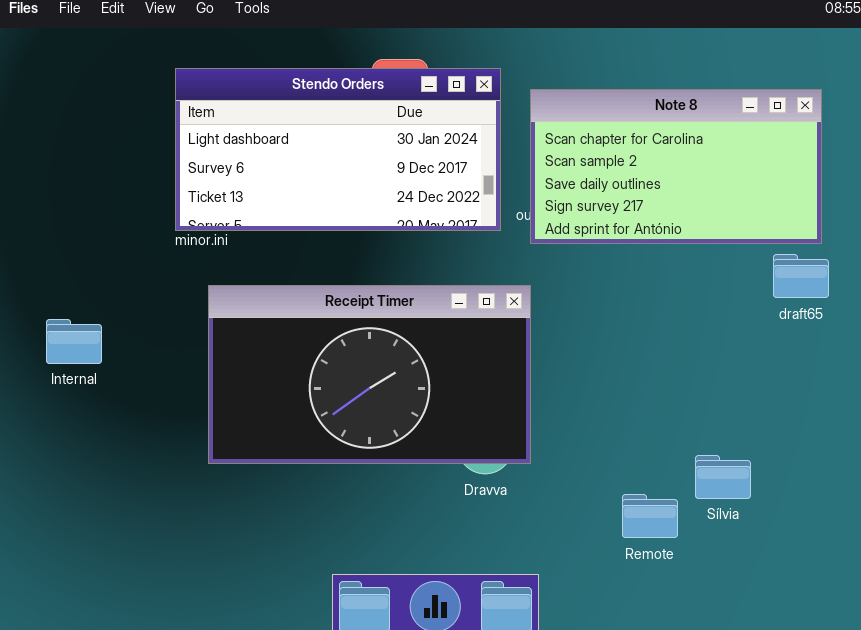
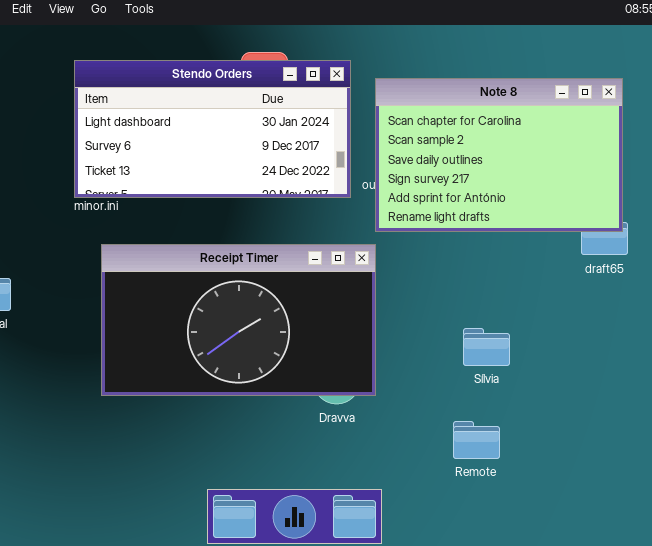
Note 8: [530,89,822,244] -> [375,78,623,232], resized
Sílvia: [695,455,751,499] -> [463,328,510,366], moved

